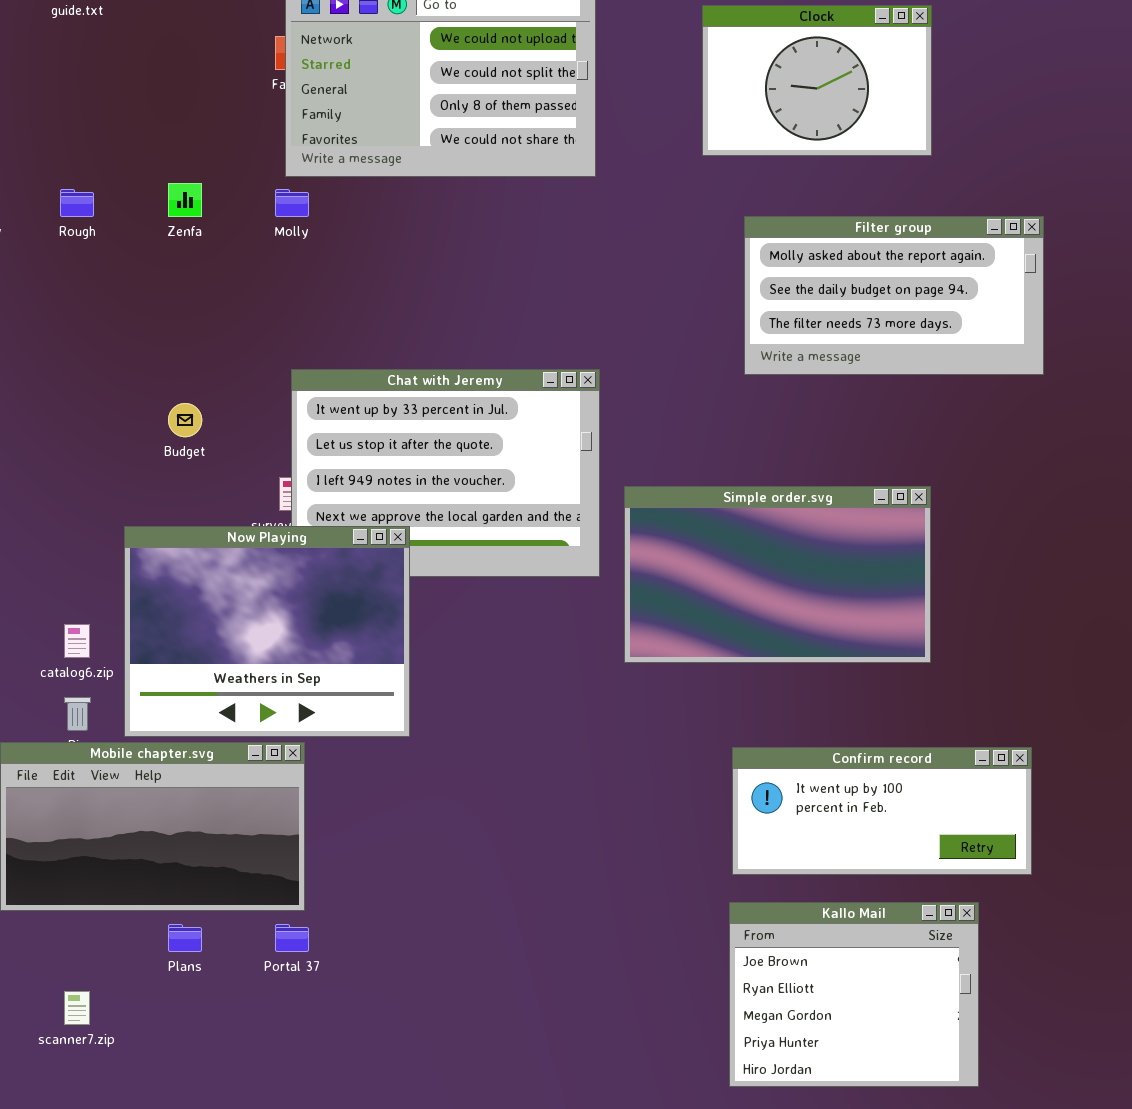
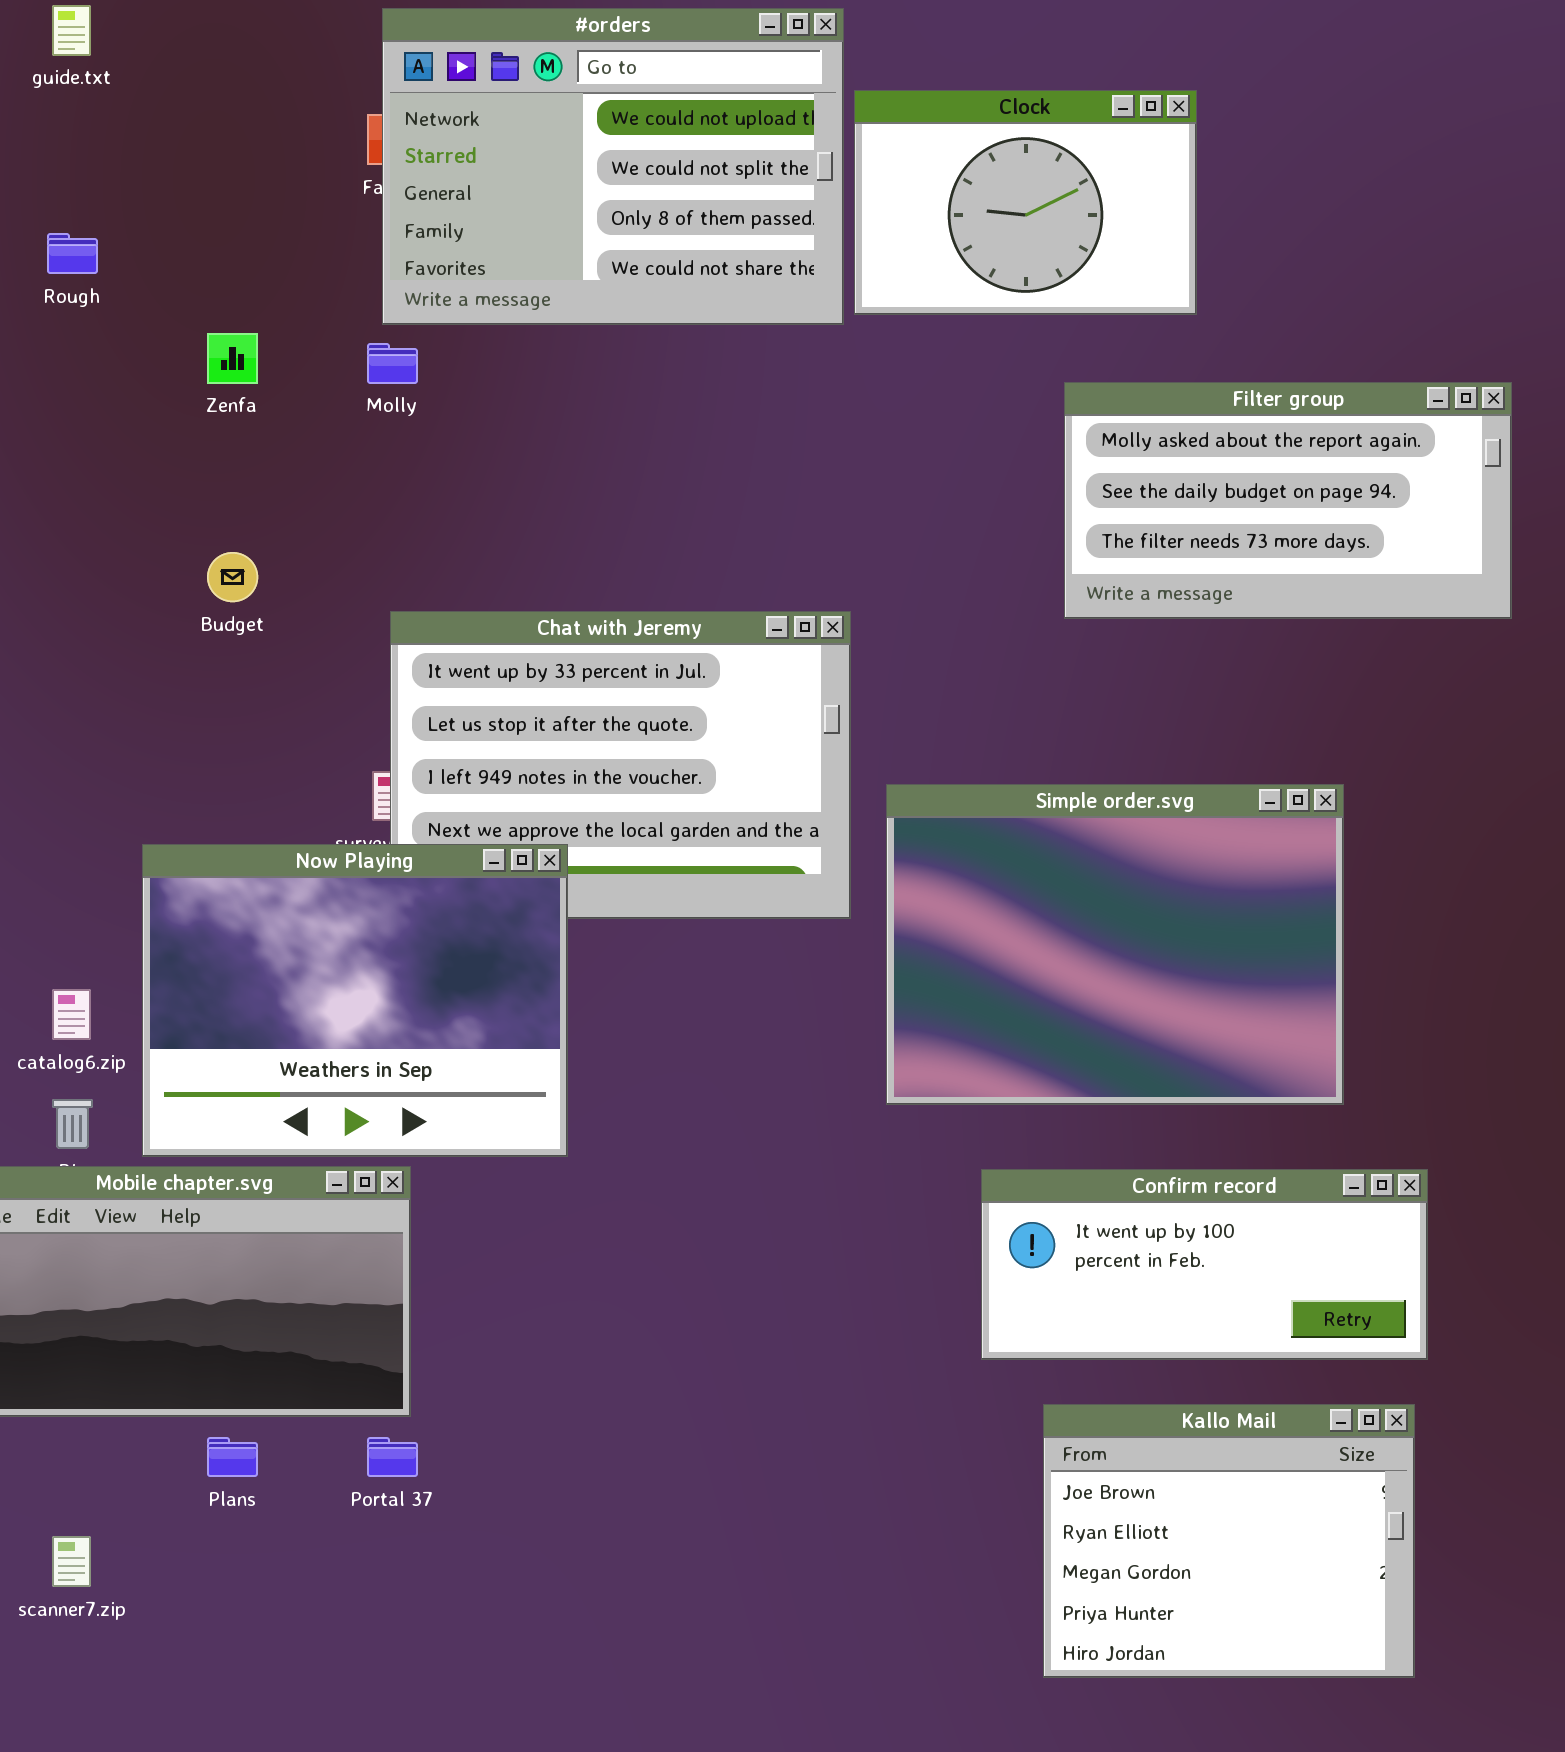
Clock: [702,5,932,156] -> [854,90,1197,315], moved
Rough: [60,189,94,217] -> [47,233,98,274], moved
Budget: [168,403,202,437] -> [207,552,258,602], moved
Simple order.svg: [624,486,931,663] -> [886,784,1344,1105], resized
Confirm record: [732,747,1032,875] -> [981,1169,1428,1360], moved

